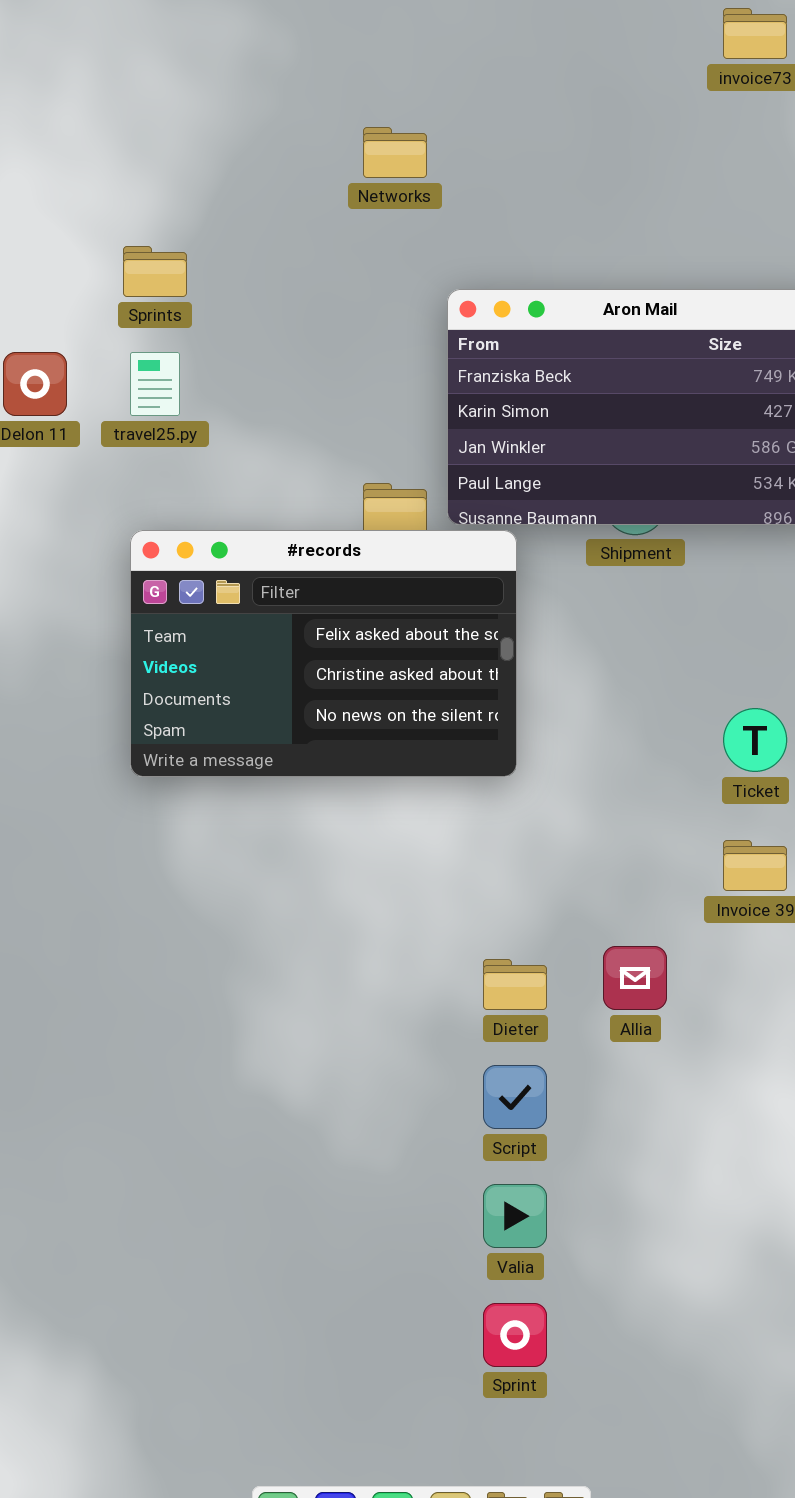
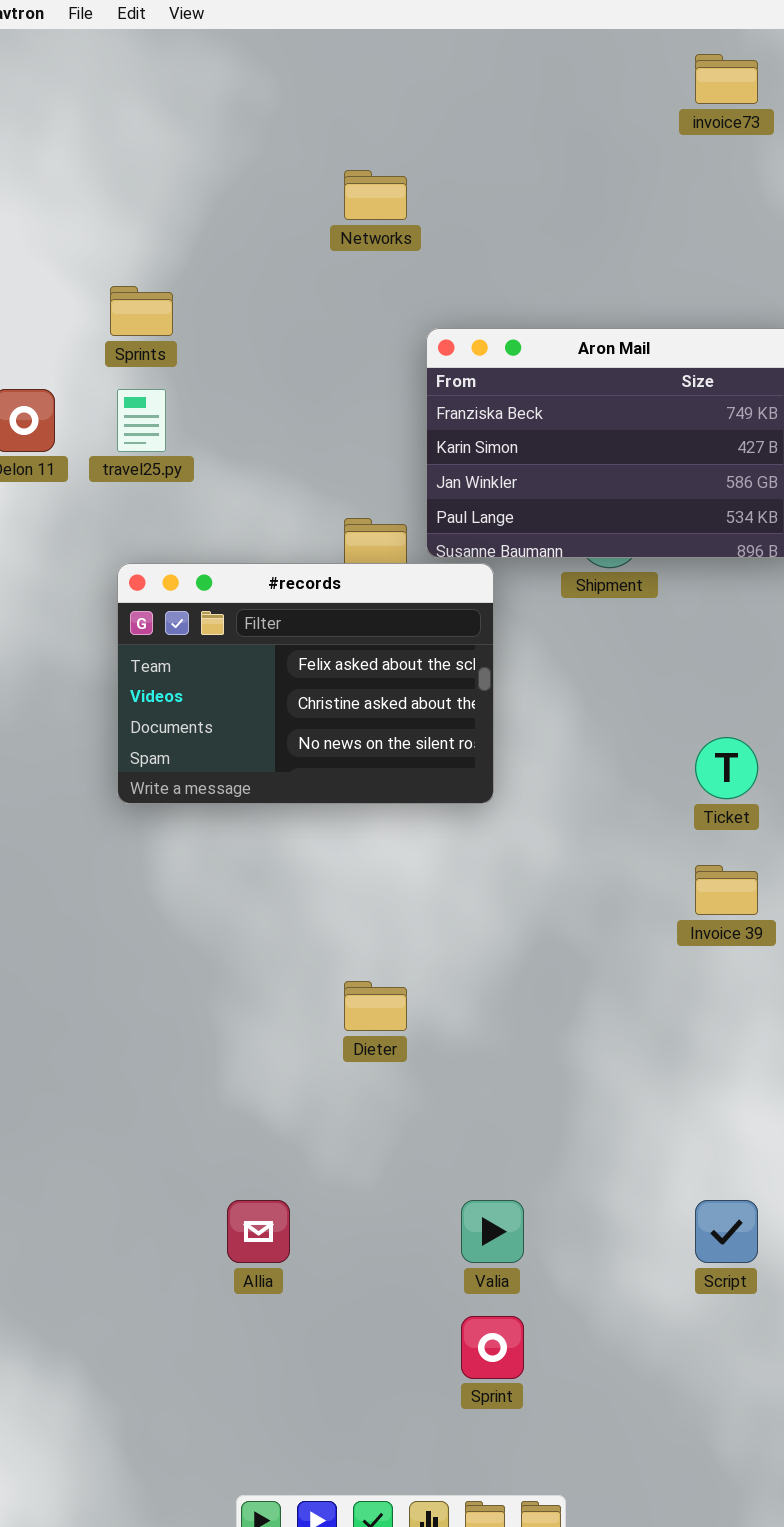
Allia: [603,946,667,1010] -> [227,1200,290,1263], moved
Dieter: [483,959,547,1010] -> [344,981,407,1031], moved
Script: [483,1065,547,1129] -> [695,1200,758,1263], moved

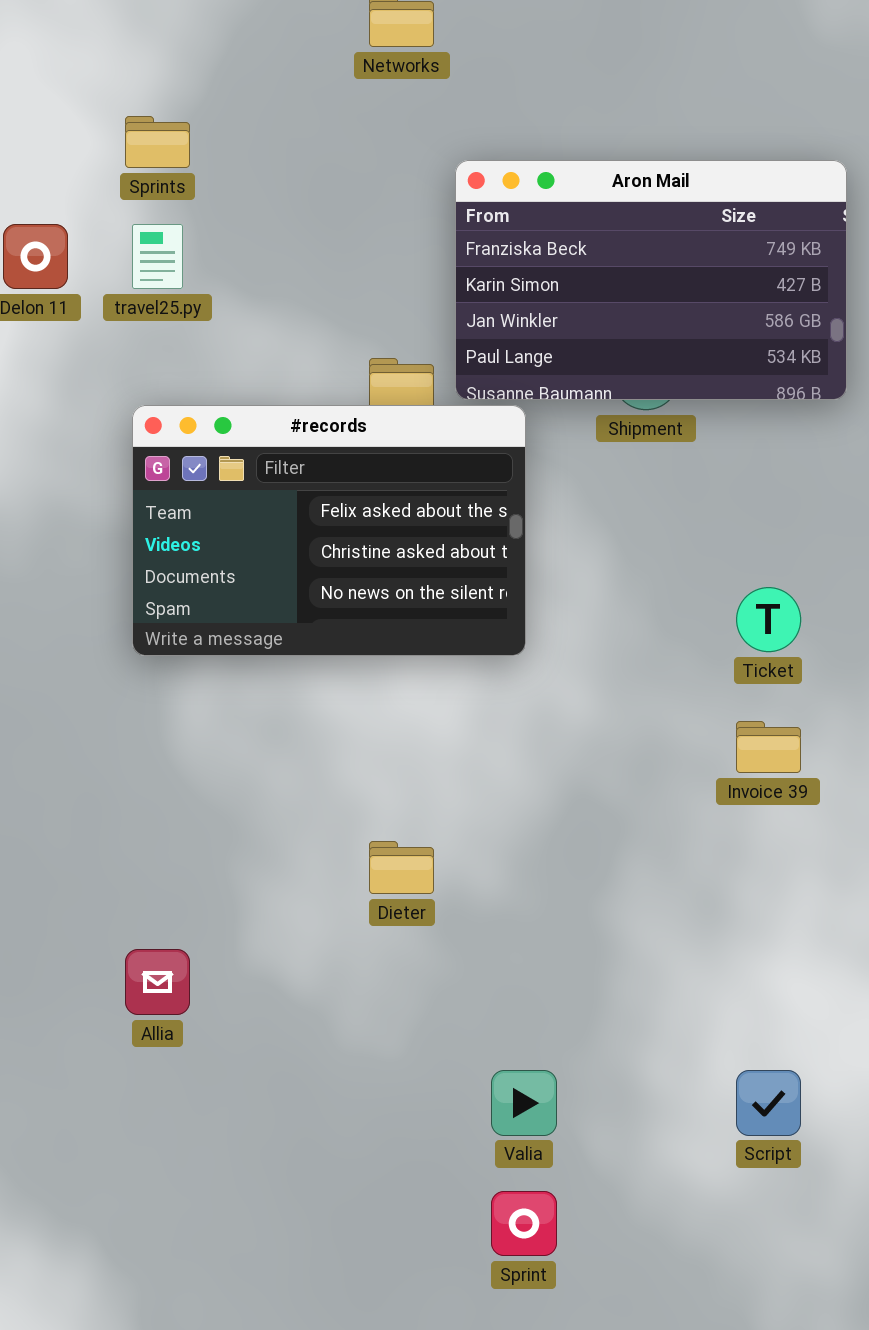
Allia: [227,1200,290,1263] -> [125,949,190,1015], moved

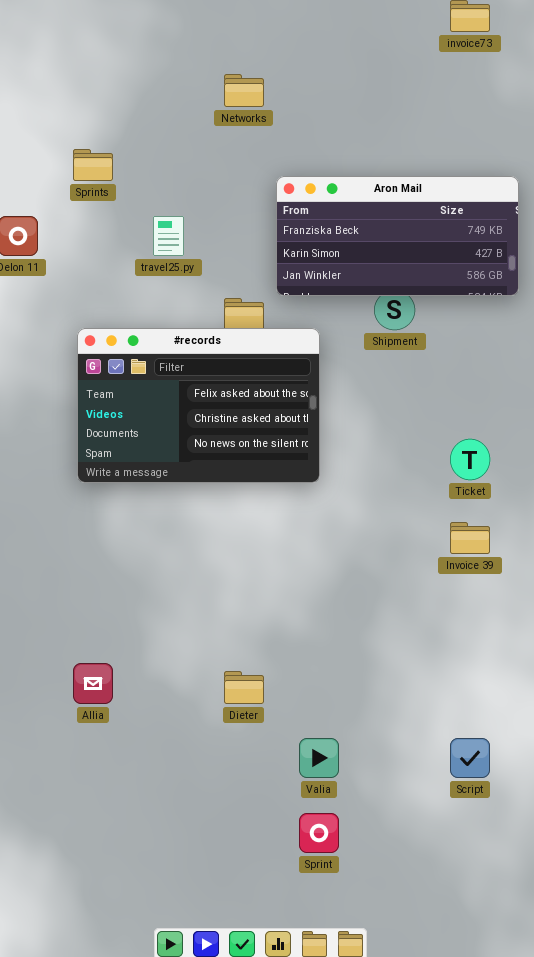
Aron Mail: [455,160,847,400] -> [276,176,519,296], resized
travel25.py: [132,224,183,289] -> [153,216,184,256], moved
Dieter: [369,841,434,894] -> [224,671,264,704], moved

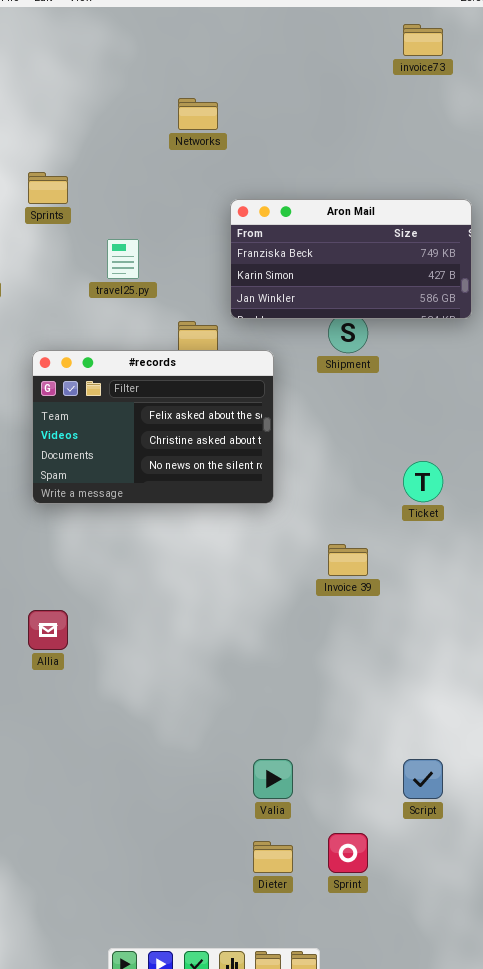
Invoice 39: [450,522,490,554] -> [328,544,368,576], moved
Allia: [73,663,113,704] -> [28,610,68,650], moved
Dieter: [224,671,264,704] -> [253,841,293,873], moved
Sprint: [299,813,339,853] -> [328,833,368,873], moved

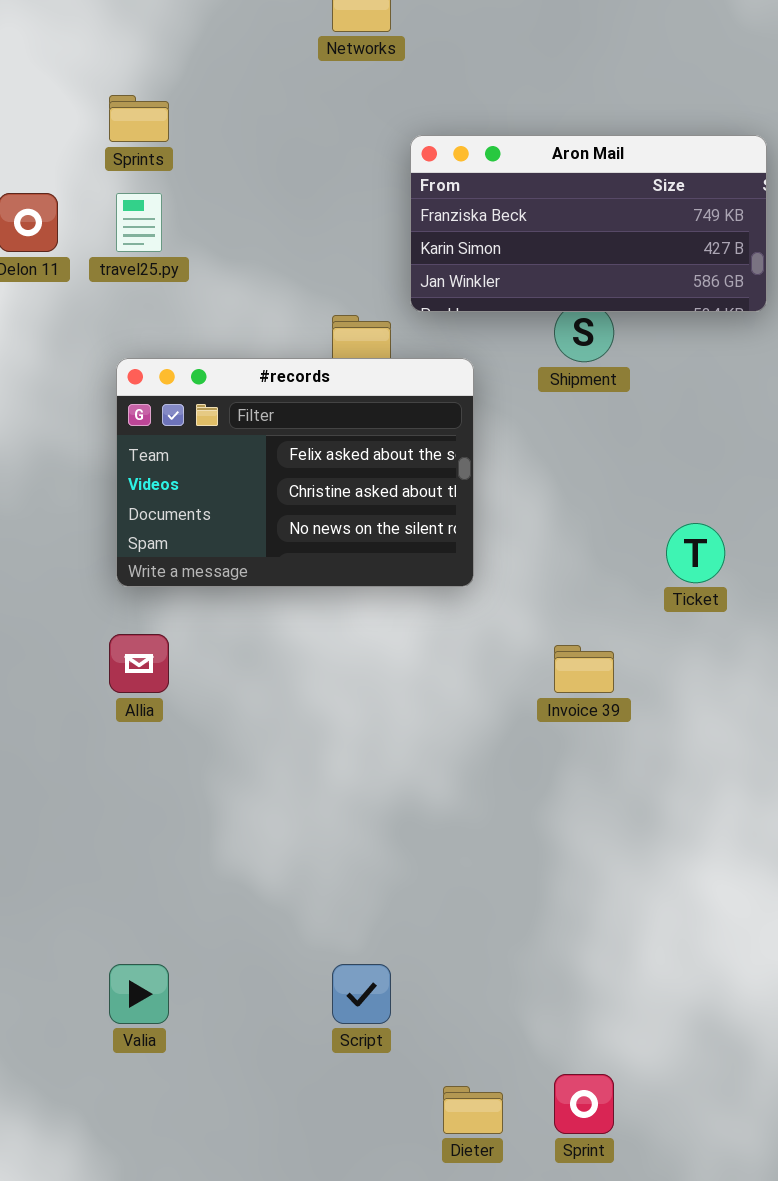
travel25.py: [107,239,139,279] -> [116,193,162,252], moved
Allia: [28,610,68,650] -> [109,634,169,693], moved
Valia: [253,759,293,799] -> [109,964,169,1024], moved
Script: [403,759,443,799] -> [332,964,391,1024], moved

